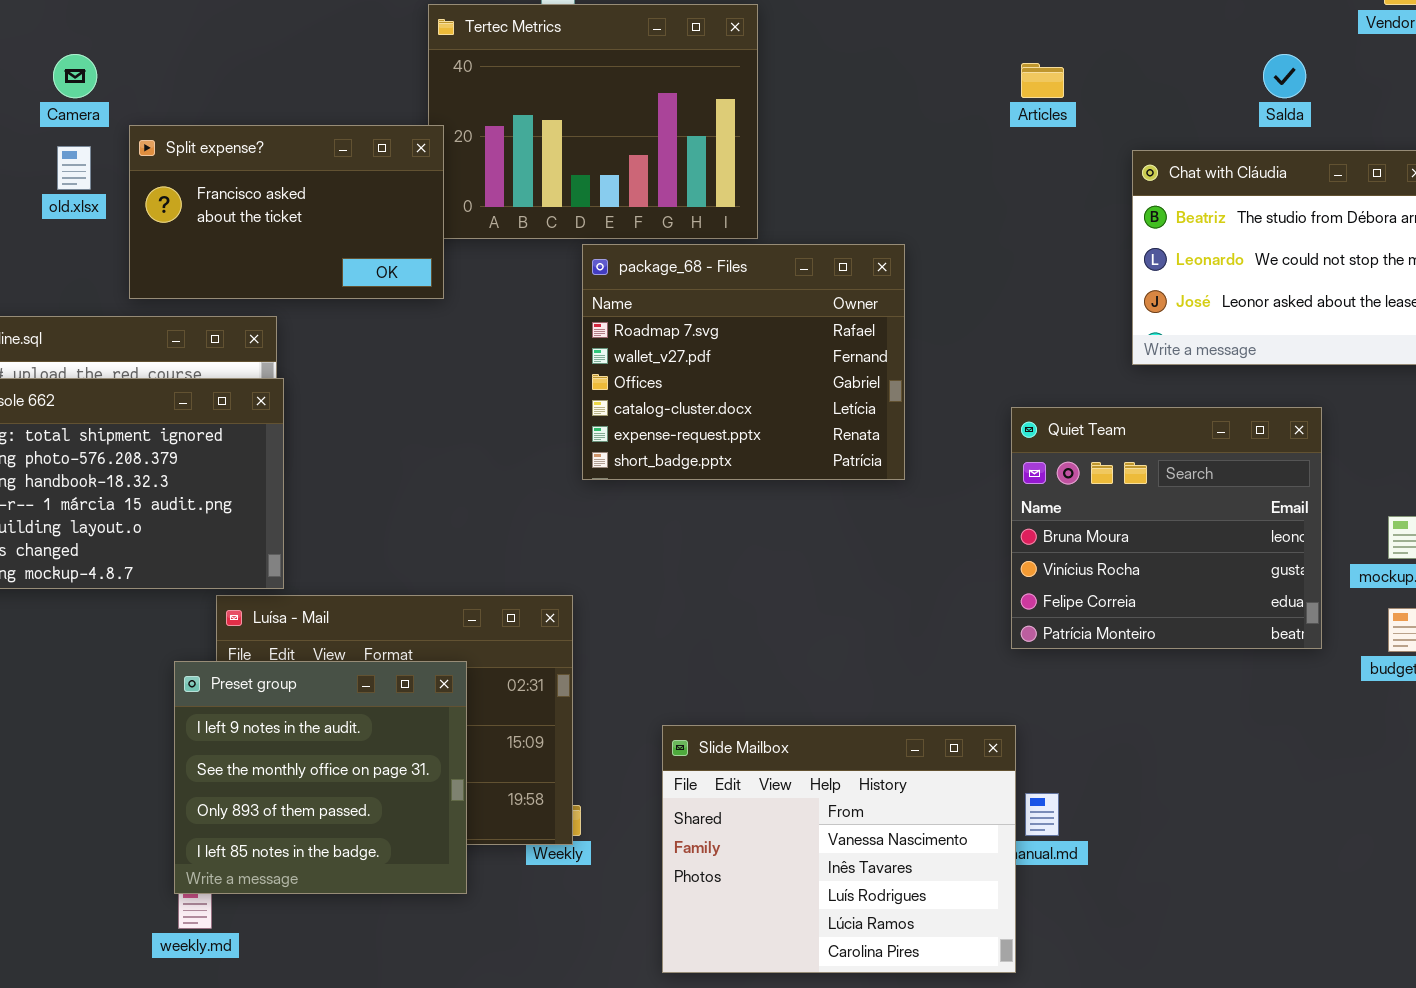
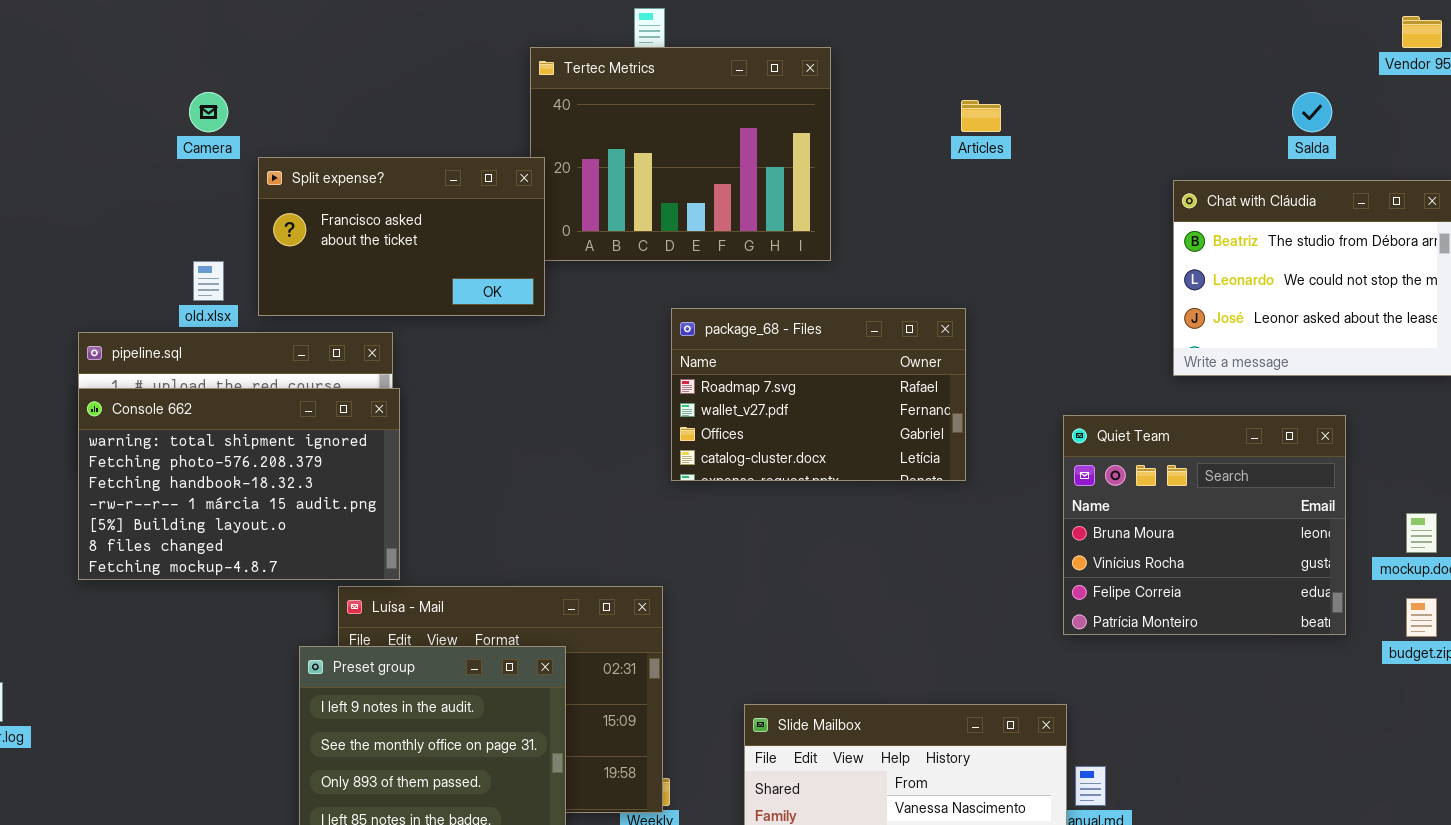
Articles: [1021,63,1064,98] -> [961,100,1001,132], moved
old.xlsx: [57,146,91,190] -> [193,261,224,301], moved
package_68 - Files: [582,244,905,480] -> [671,308,966,481], resized

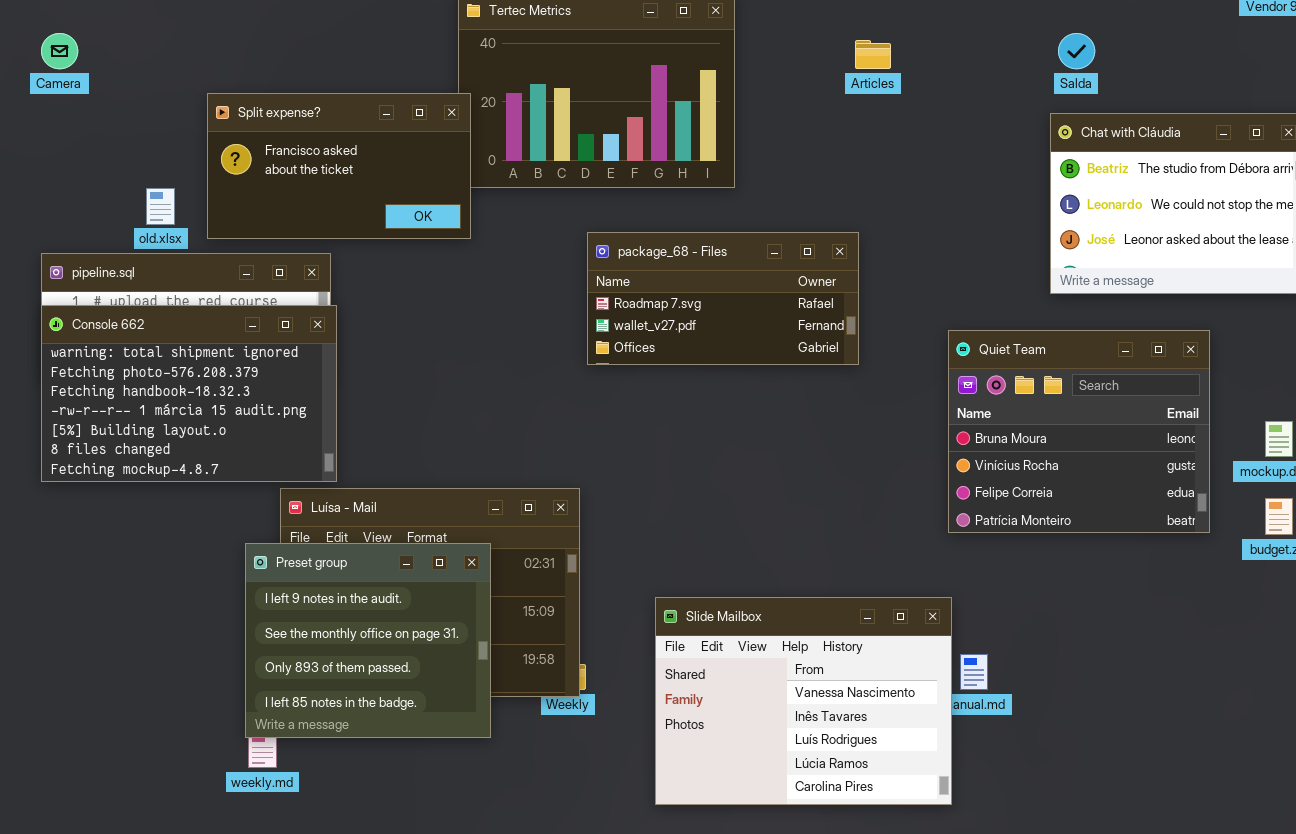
Camera: [189,92,228,132] -> [41,33,78,69], moved
Salda: [1292,92,1332,132] -> [1058,33,1095,69], moved
package_68 - Files: [671,308,966,481] -> [587,232,859,365], resized

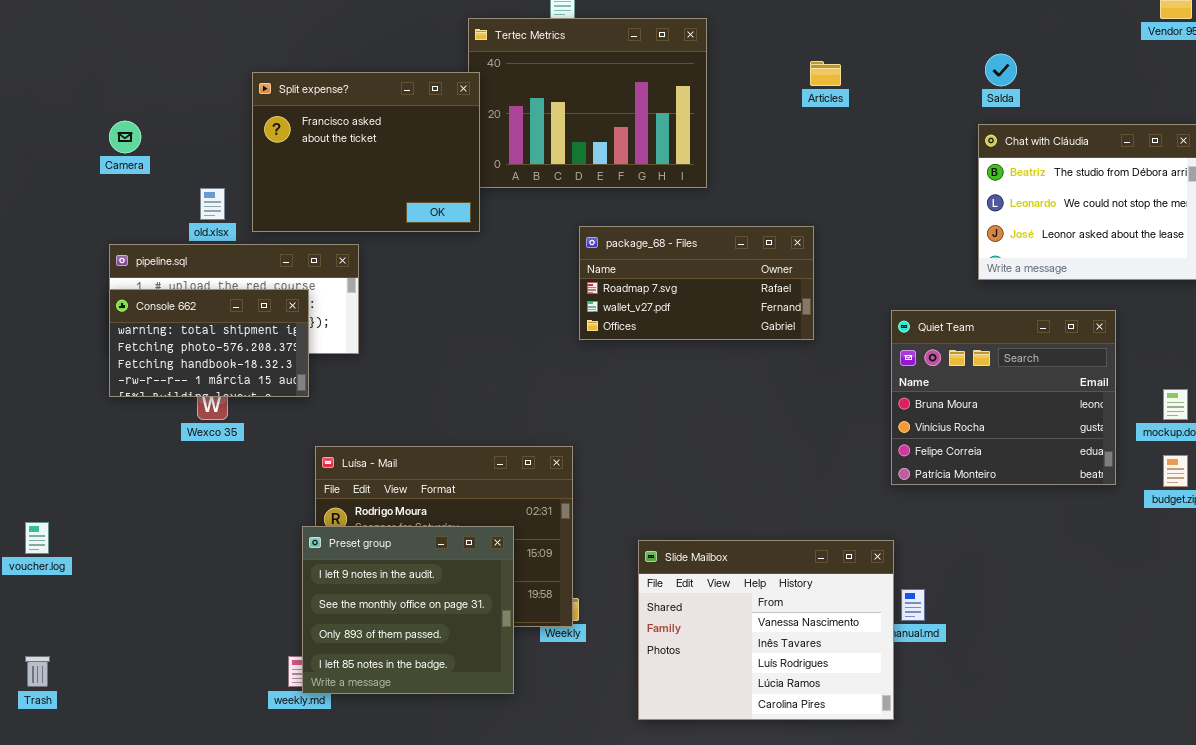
Camera: [41,33,78,69] -> [109,121,141,153], moved
Split expense?: [207,93,471,239] -> [252,72,480,232], resized
Console 662: [41,305,337,482] -> [109,289,309,397], resized
Preset group: [245,543,491,738] -> [302,526,514,694], moved

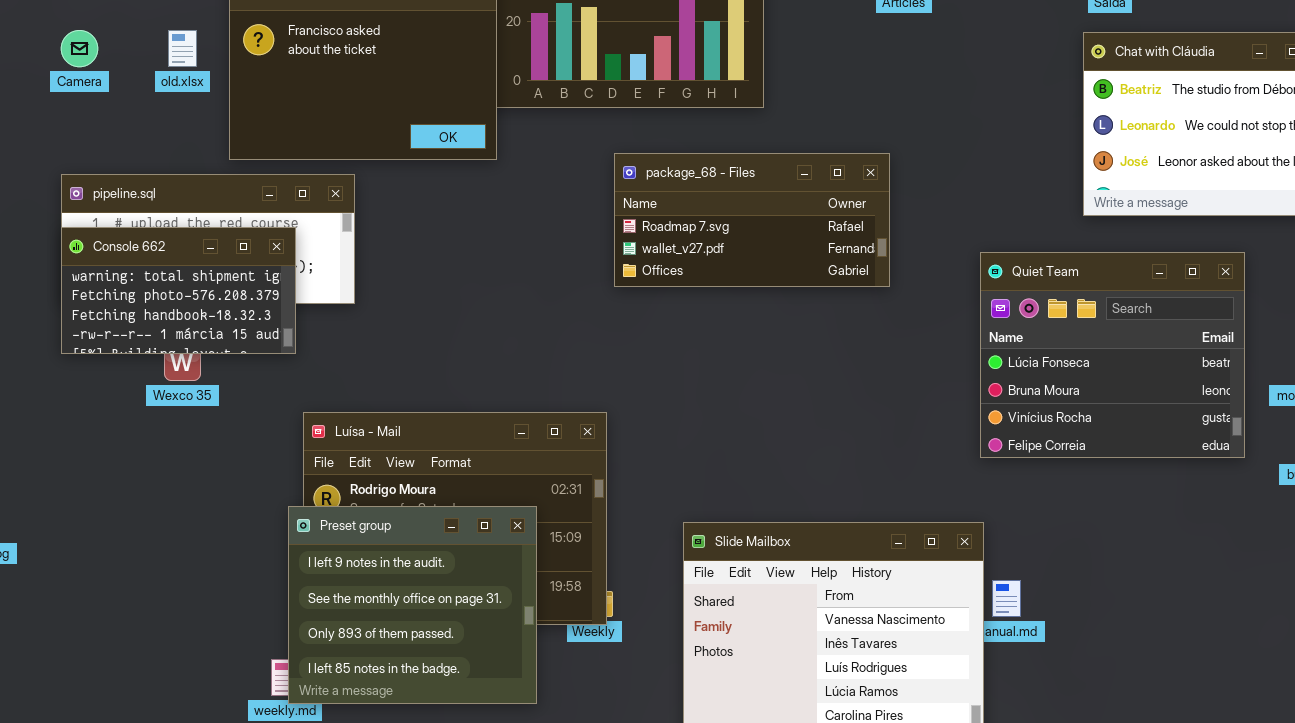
old.xlsx: [200,188,225,220] -> [168,30,197,67], moved
Quiet Team: [891,310,1116,485] -> [980,252,1245,458], scrolled up 1 row

